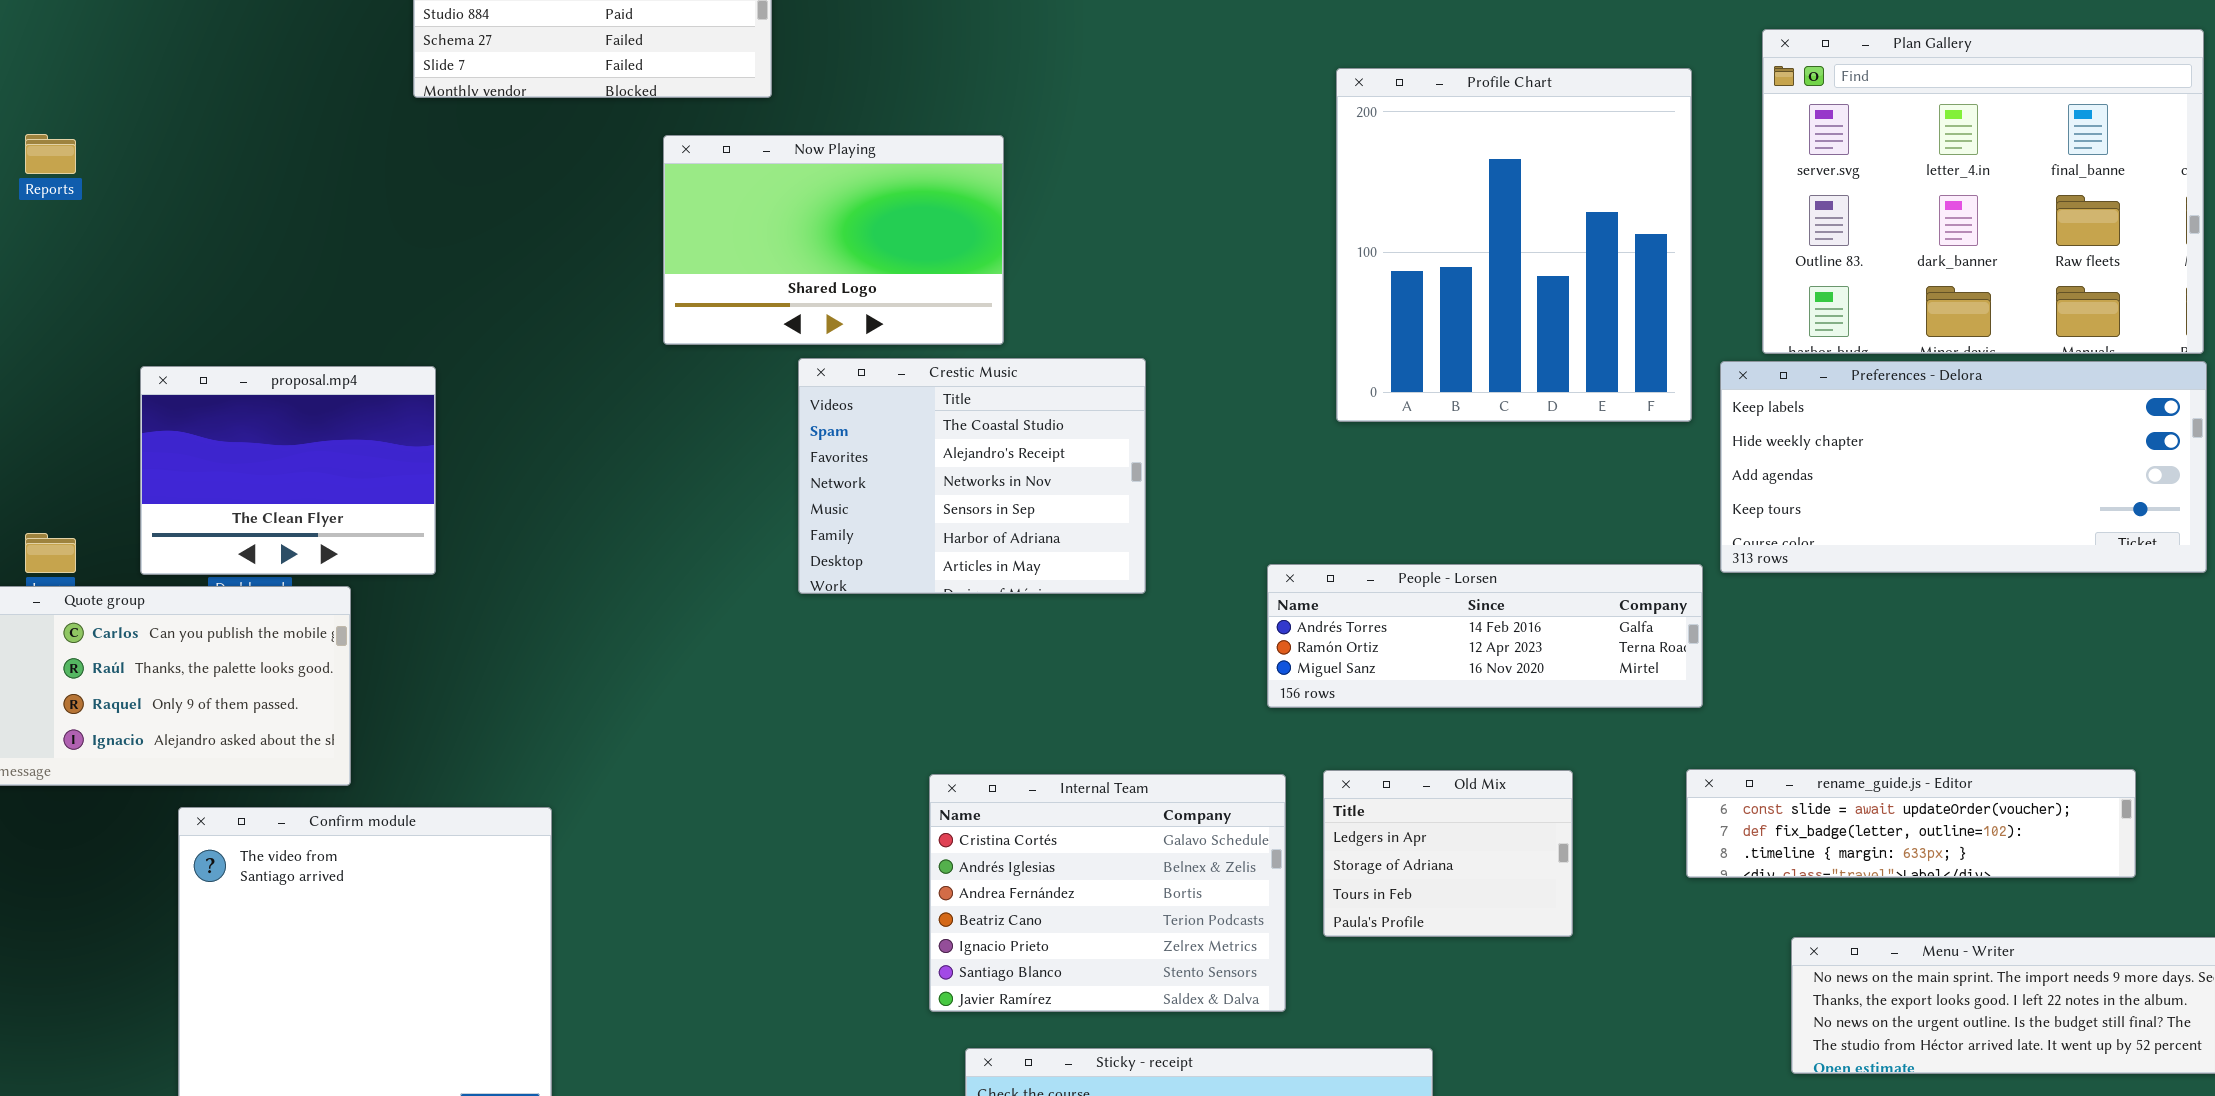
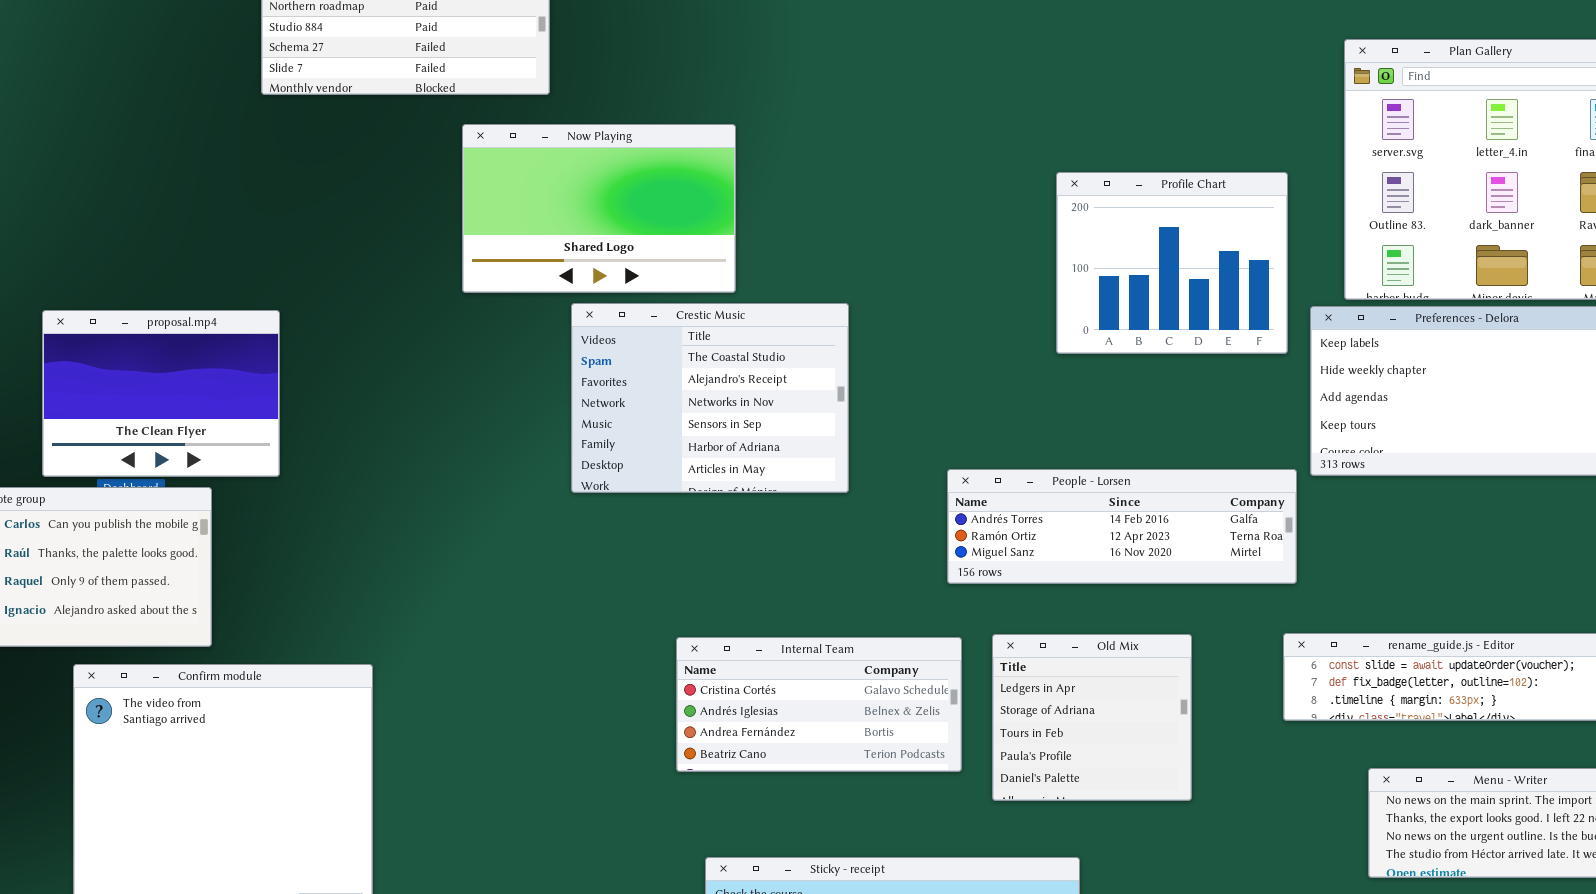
Profile Chart: [1336,68,1692,422] -> [1056,172,1288,354], resized
Old Mix: [1323,770,1573,937] -> [992,634,1192,801], resized
Internal Team: [929,774,1286,1012] -> [676,637,962,772], resized

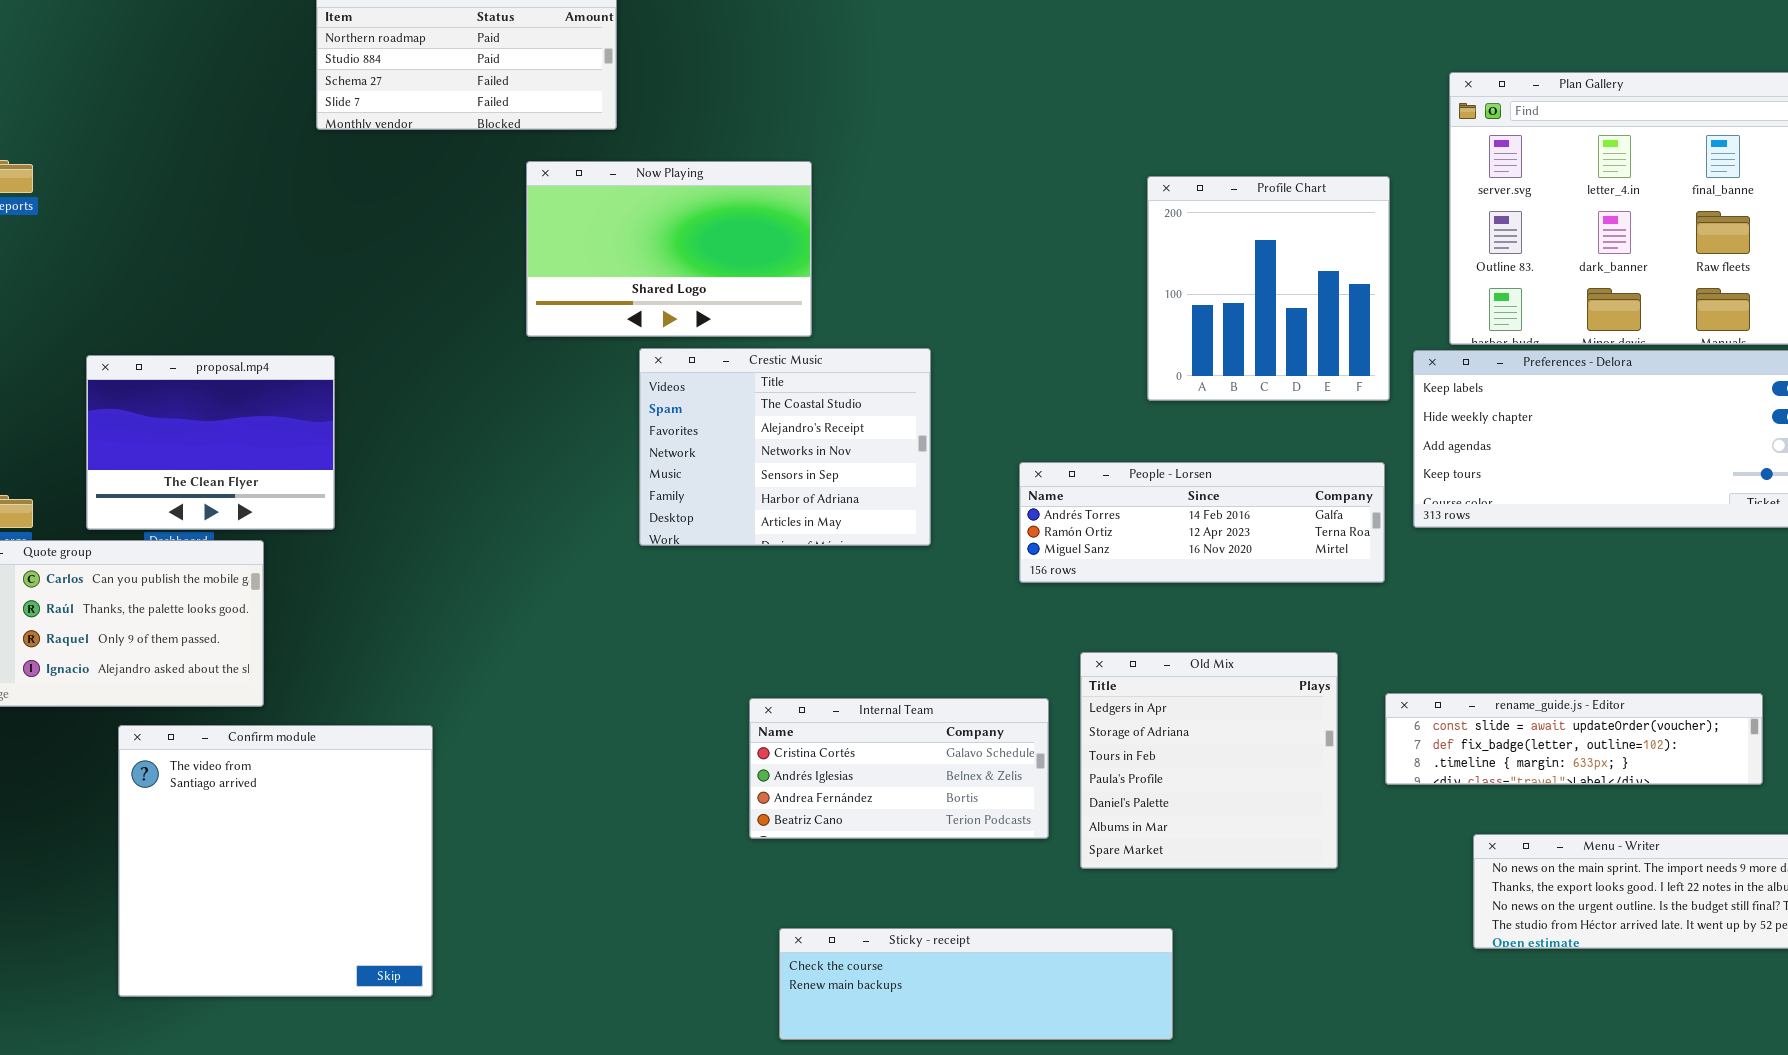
Profile Chart: [1056,172,1288,354] -> [1147,176,1390,401], resized
People - Lorsen: [947,469,1297,584] -> [1019,462,1385,583], moved
Old Mix: [992,634,1192,801] -> [1080,652,1338,869], resized

